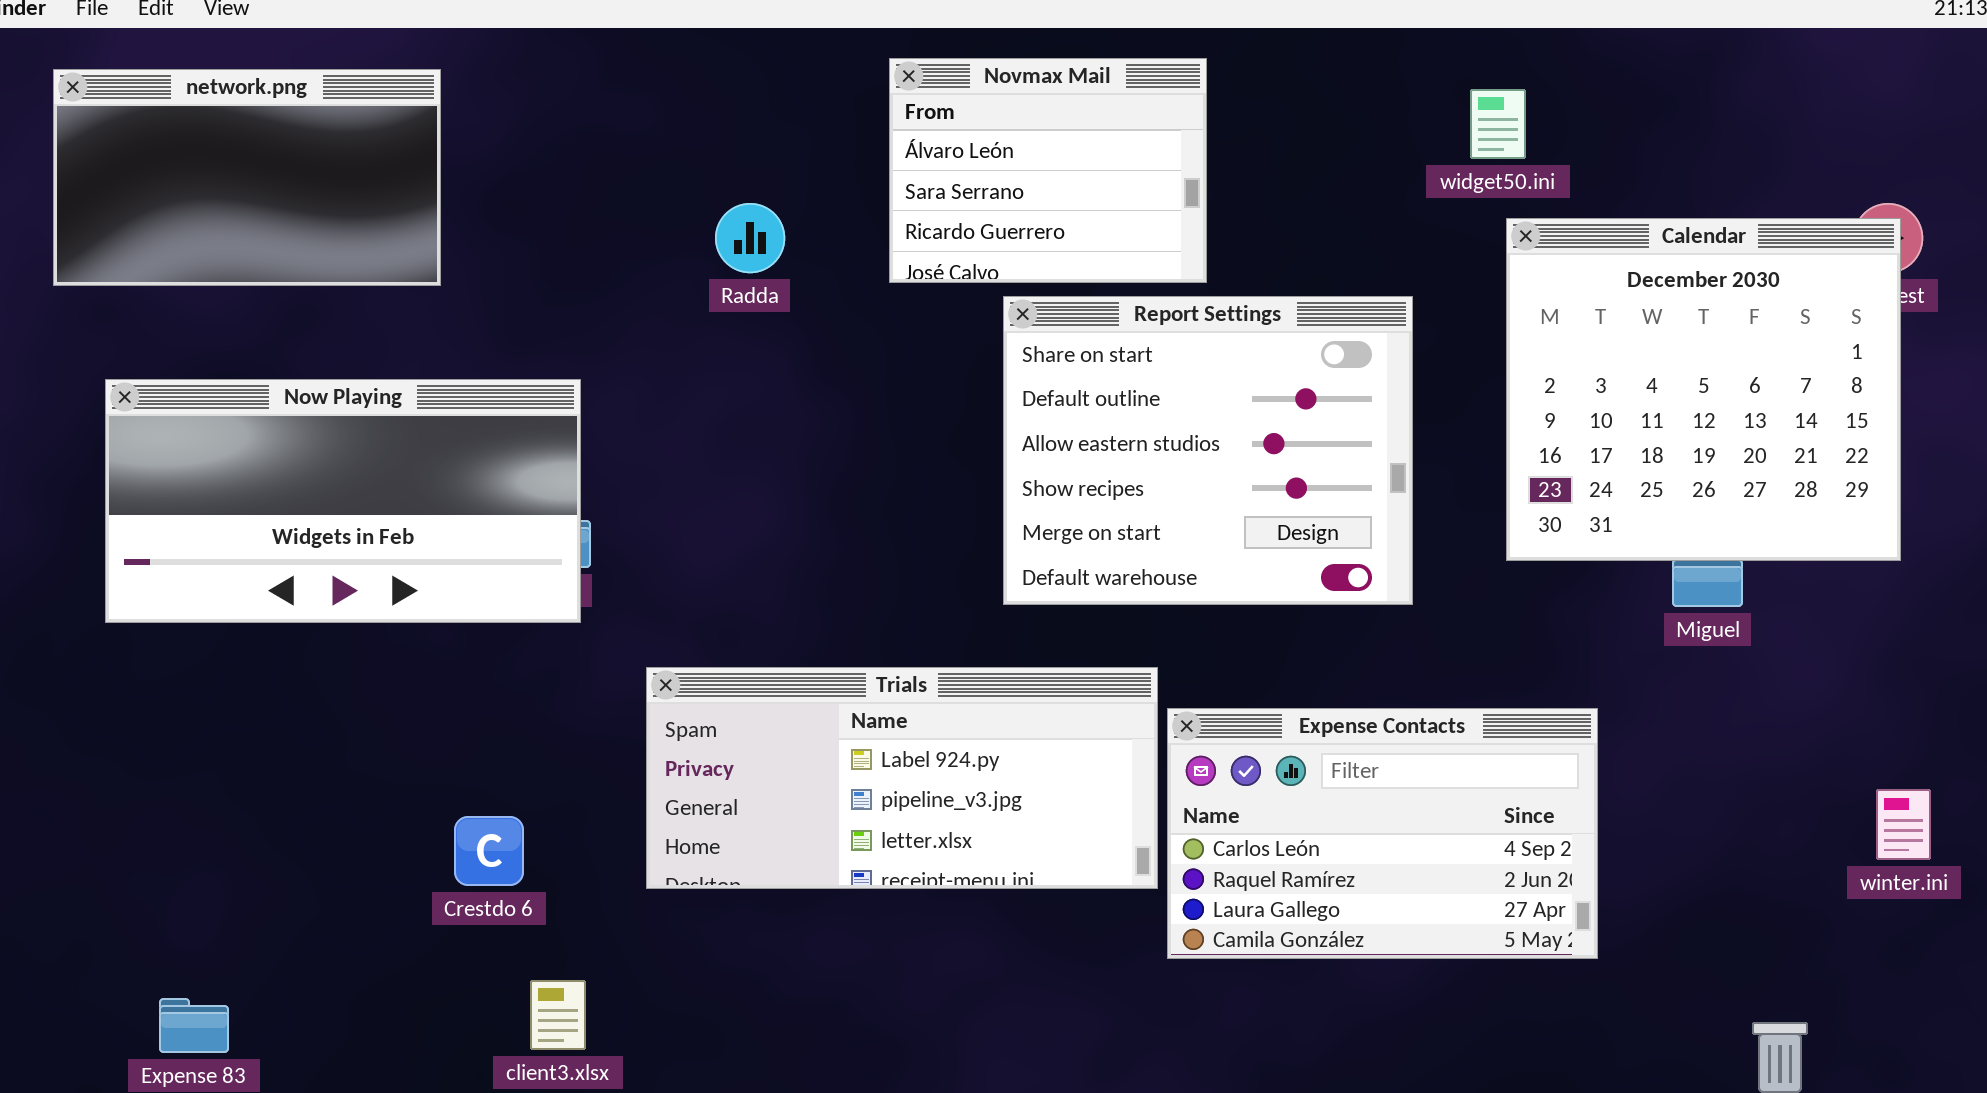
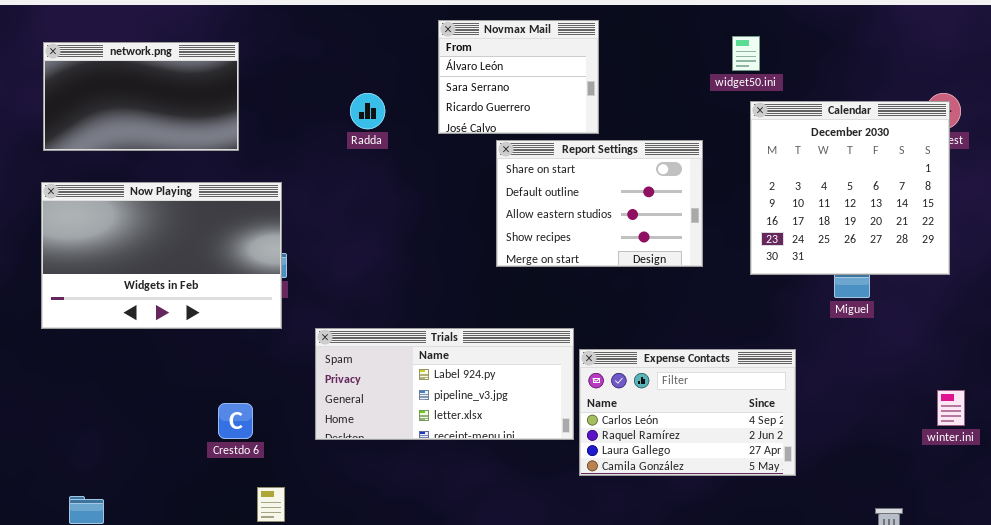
network.png: [53,69,441,286] -> [43,42,239,151], moved
Report Settings: [1003,296,1413,605] -> [496,140,703,267], resized
Now Playing: [105,379,581,623] -> [41,182,282,329], resized

